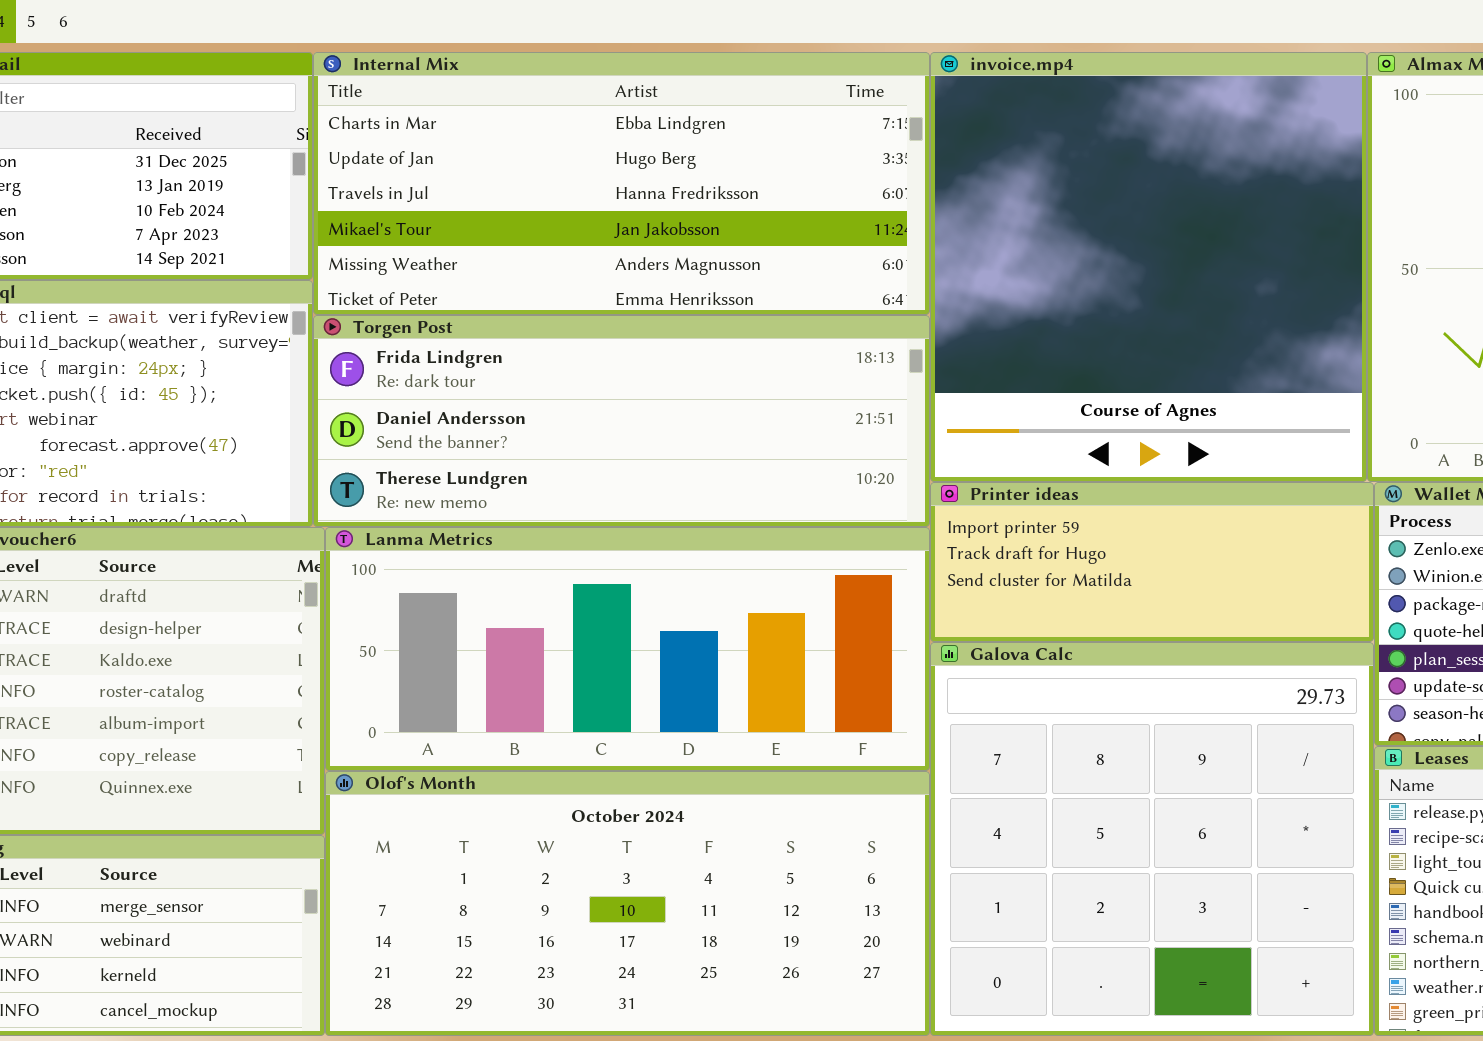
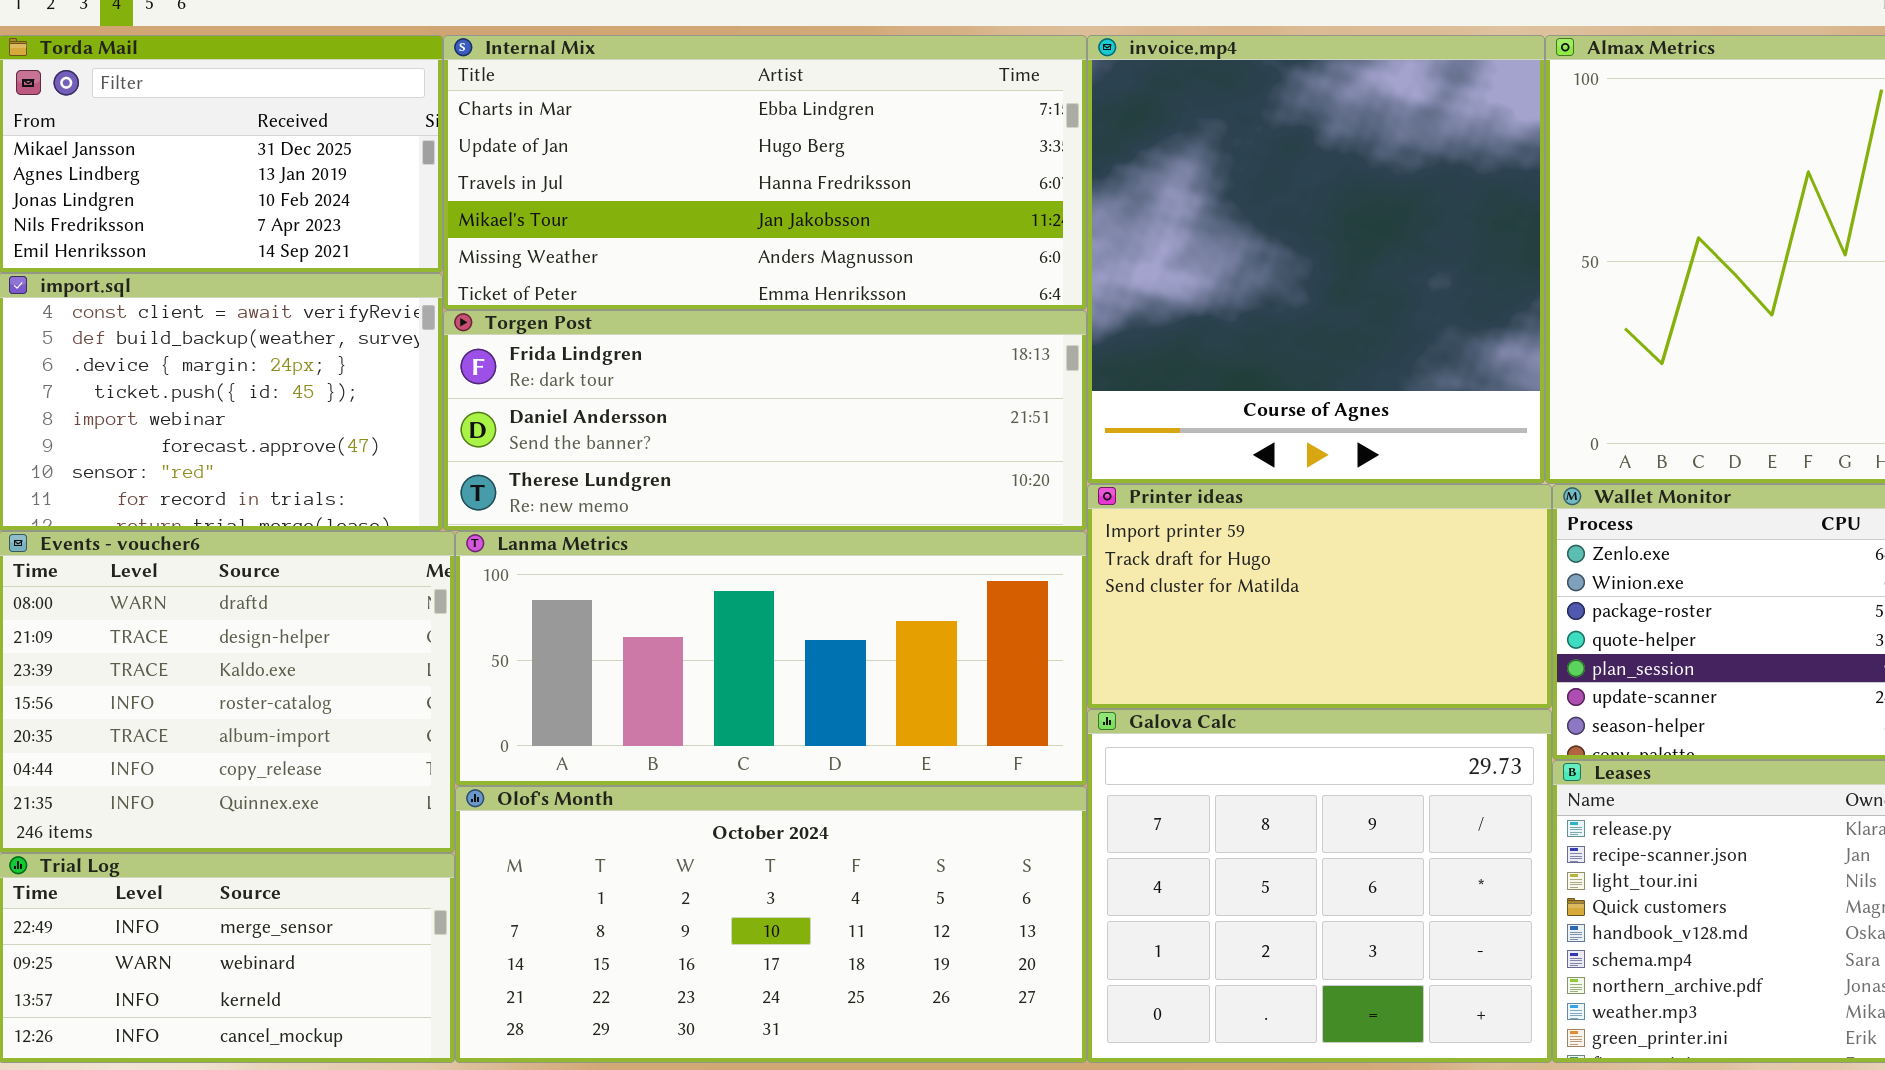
Printer ideas: [930,482,1374,642] -> [1087,484,1552,709], resized
Galova Calc: [930,642,1374,1036] -> [1087,709,1552,1063], resized

